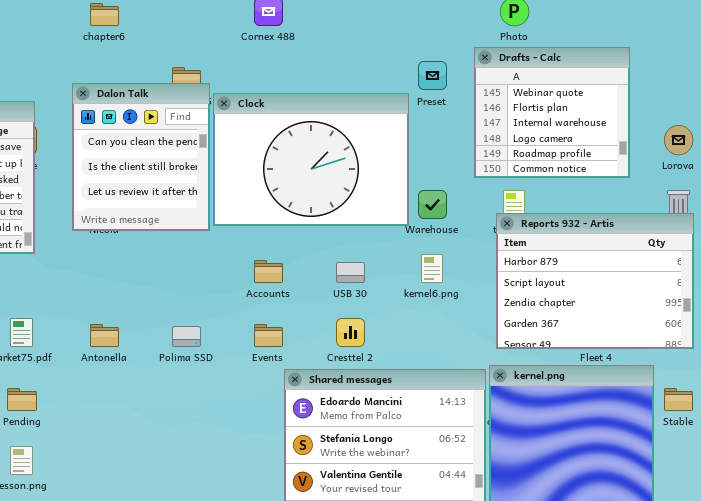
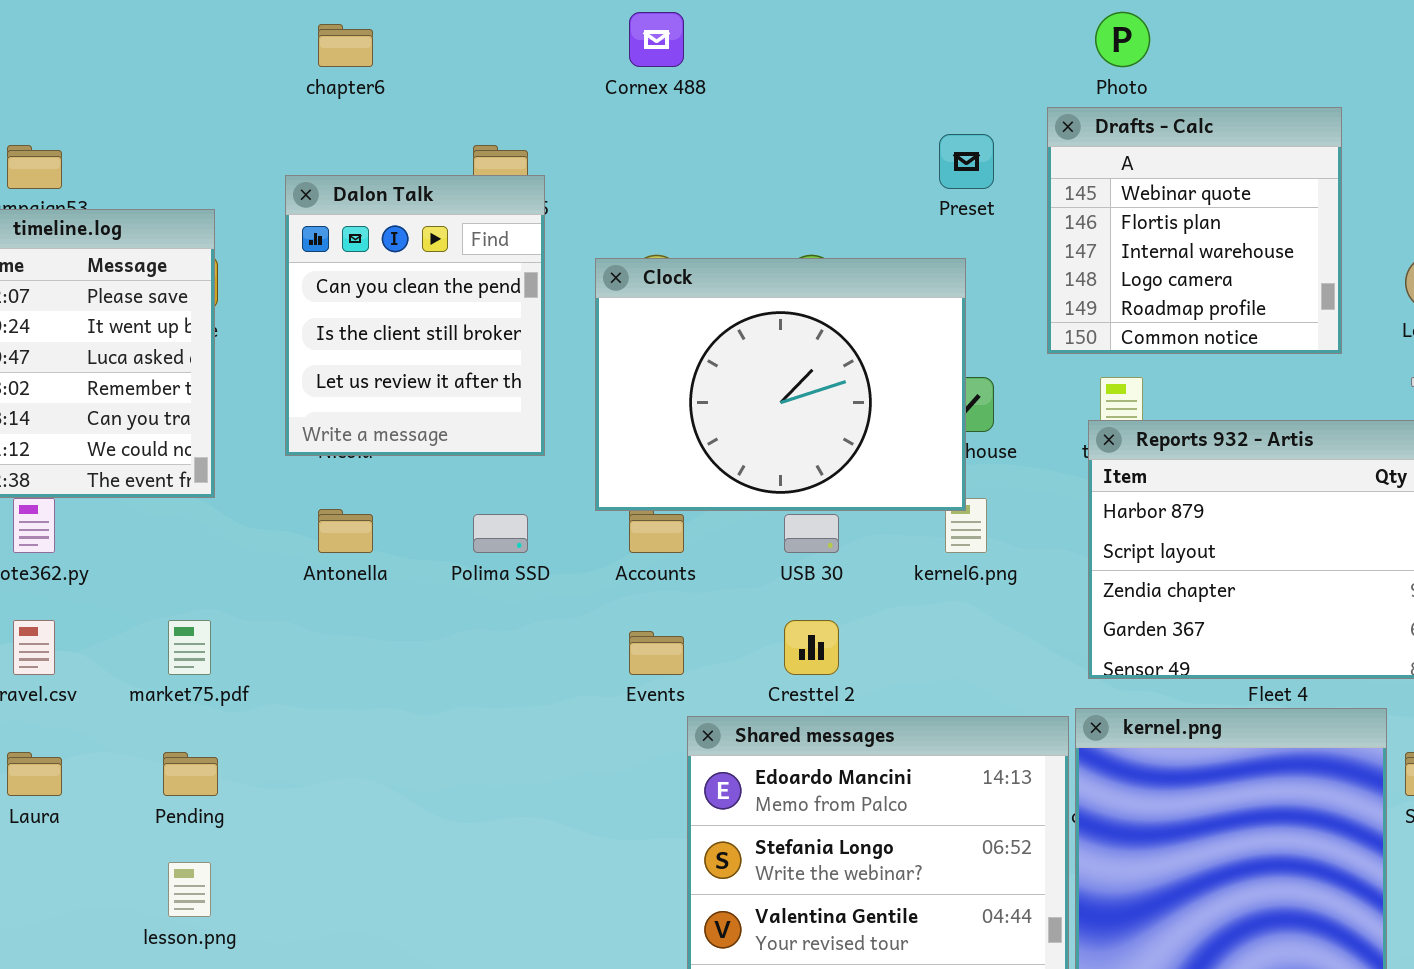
Clock: [213,93,409,226] -> [595,258,966,511], moved
Antonella: [90,324,119,347] -> [318,509,373,553], moved
Polima SSD: [172,326,201,347] -> [473,514,528,553], moved

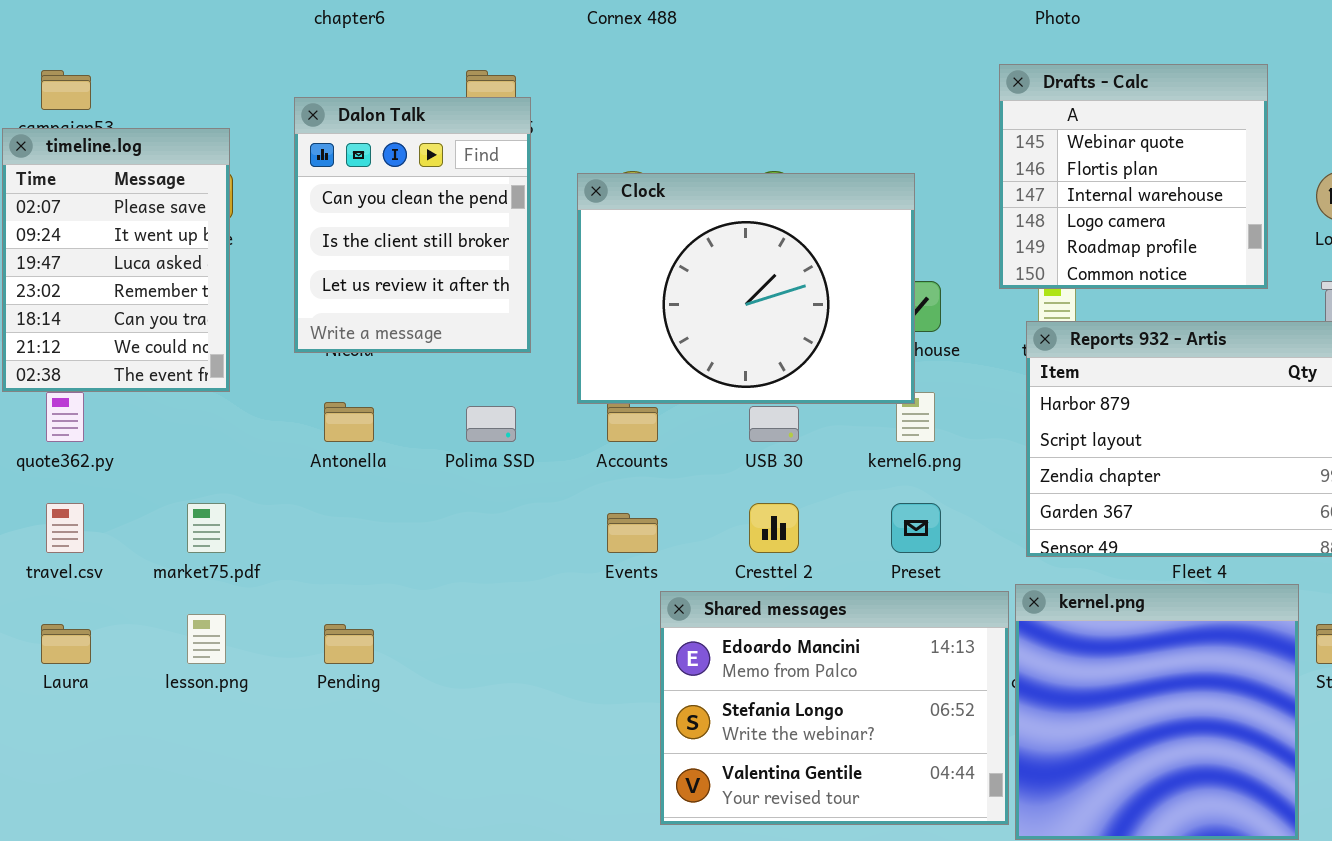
Drafts - Calc: [1047,107,1342,354] -> [999,64,1268,289], moved
Preset: [939,134,994,189] -> [891,503,941,553], moved
Pending: [163,752,218,796] -> [324,624,374,664], moved
lesson.png: [168,862,211,917] -> [187,614,226,664], moved

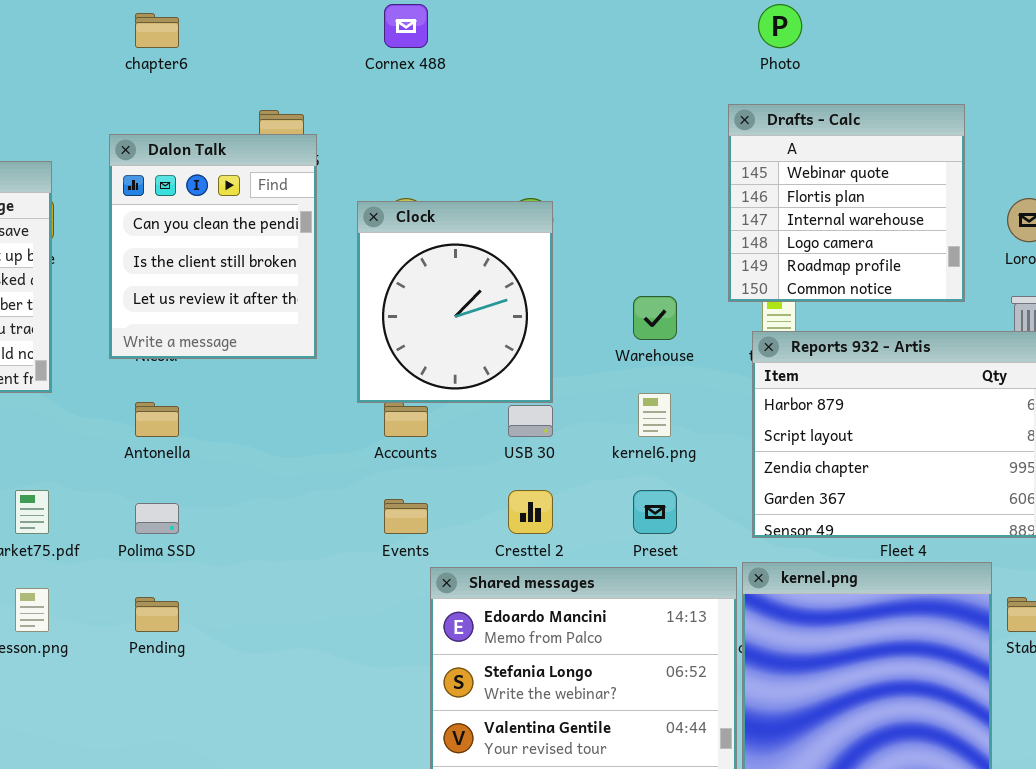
Clock: [577,173,915,404] -> [357,201,553,403], resized
Polima SSD: [466,406,516,442] -> [135,503,179,534], moved

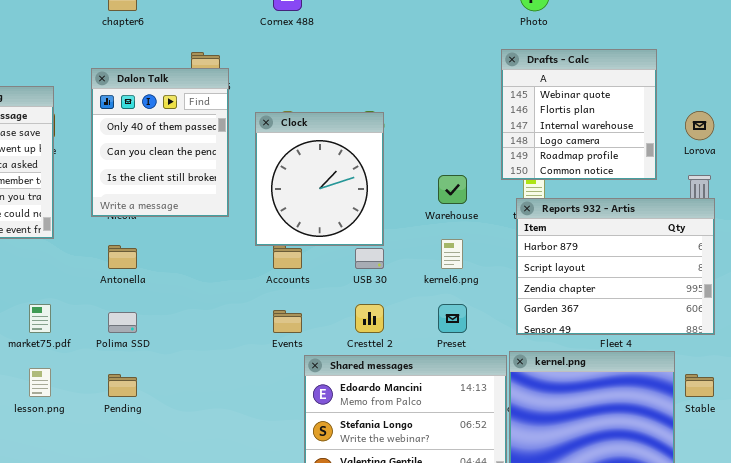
Dalon Talk: [109,134,317,359] -> [91,68,229,217], scrolled up 1 row

